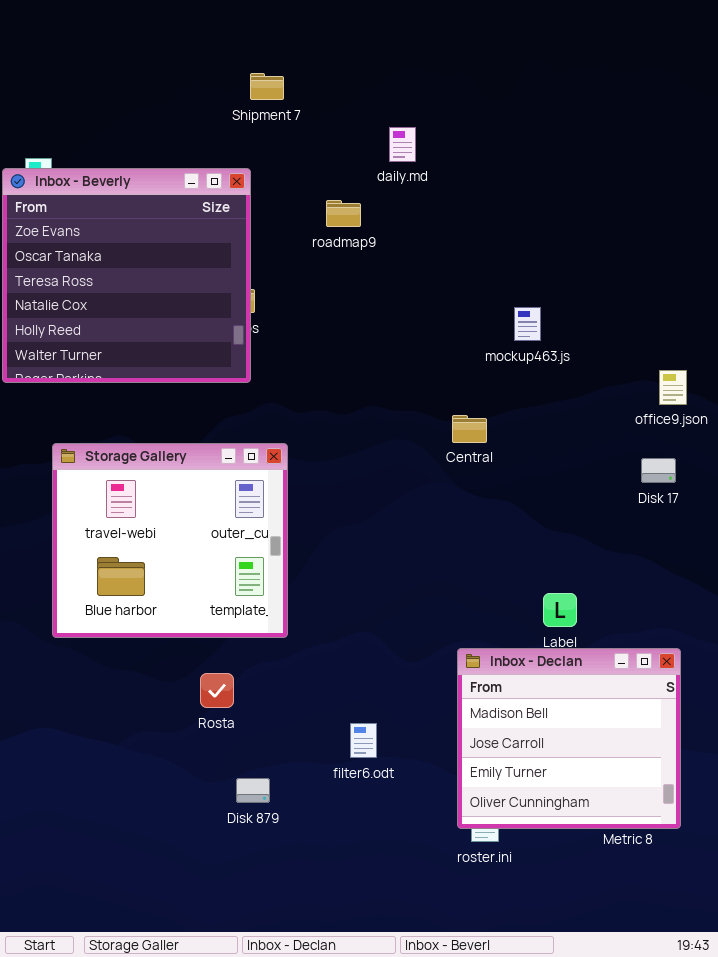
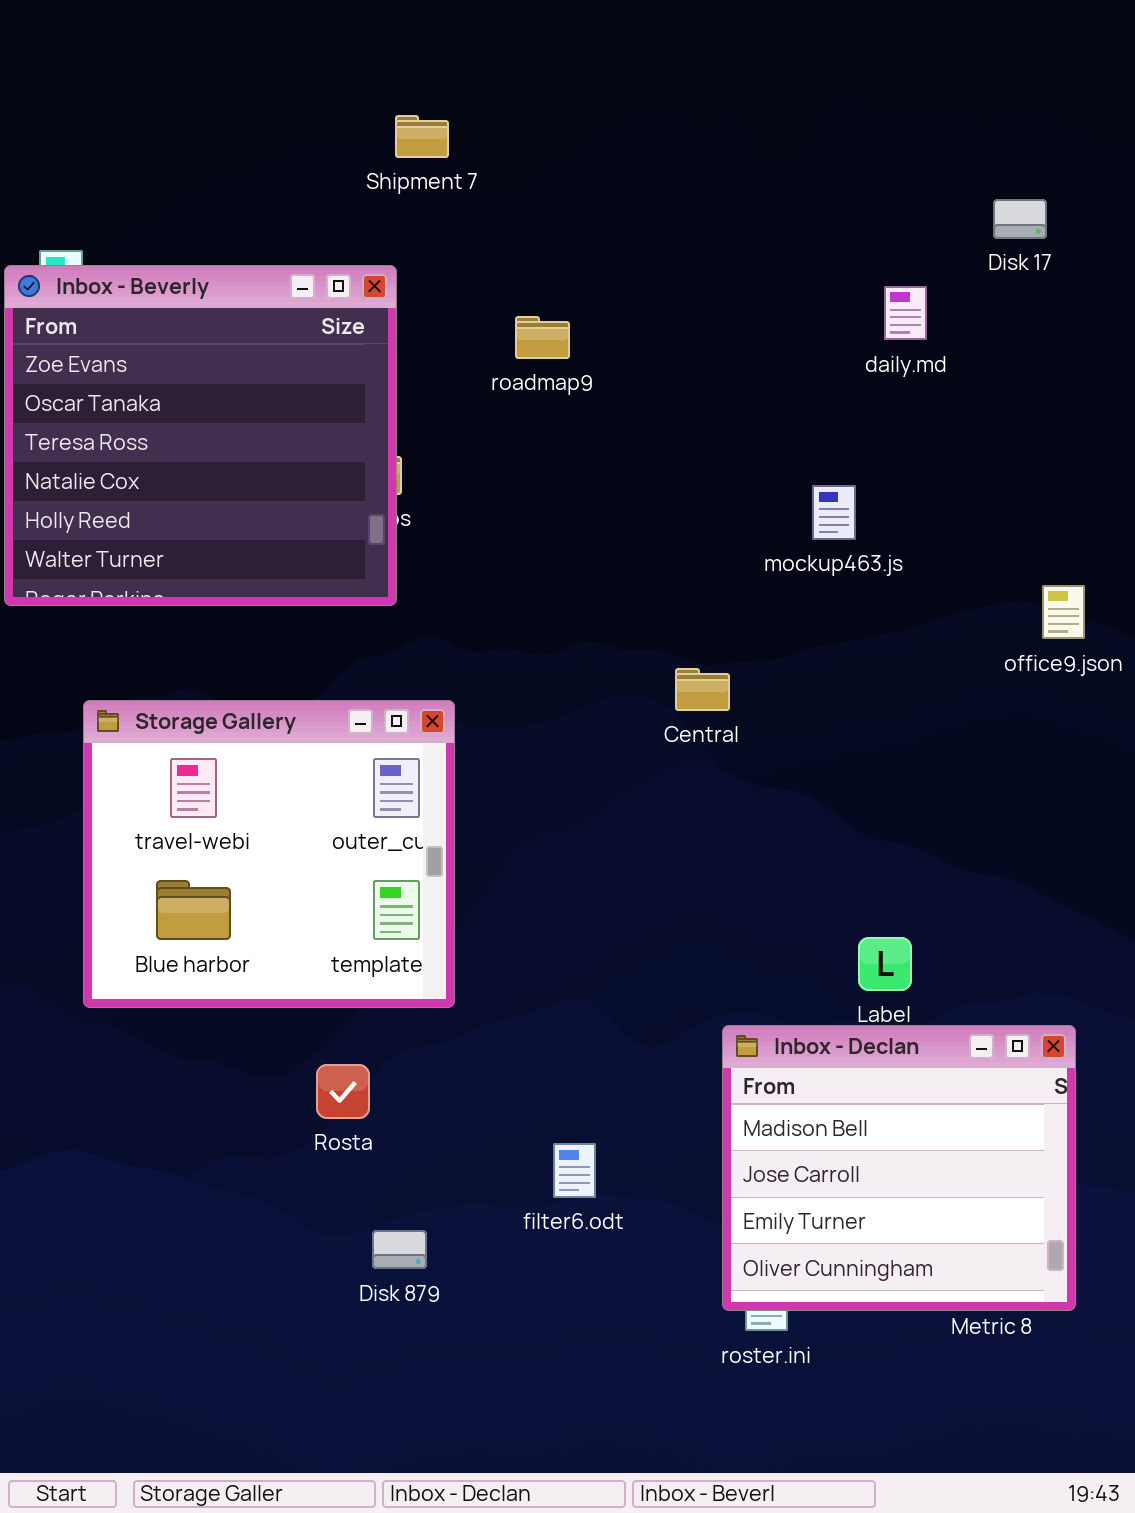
daily.md: [389,127,416,162] -> [884,286,927,340], moved
Central: [452,415,487,443] -> [675,668,730,711], moved
Disk 17: [641,458,676,483] -> [993,199,1047,239], moved

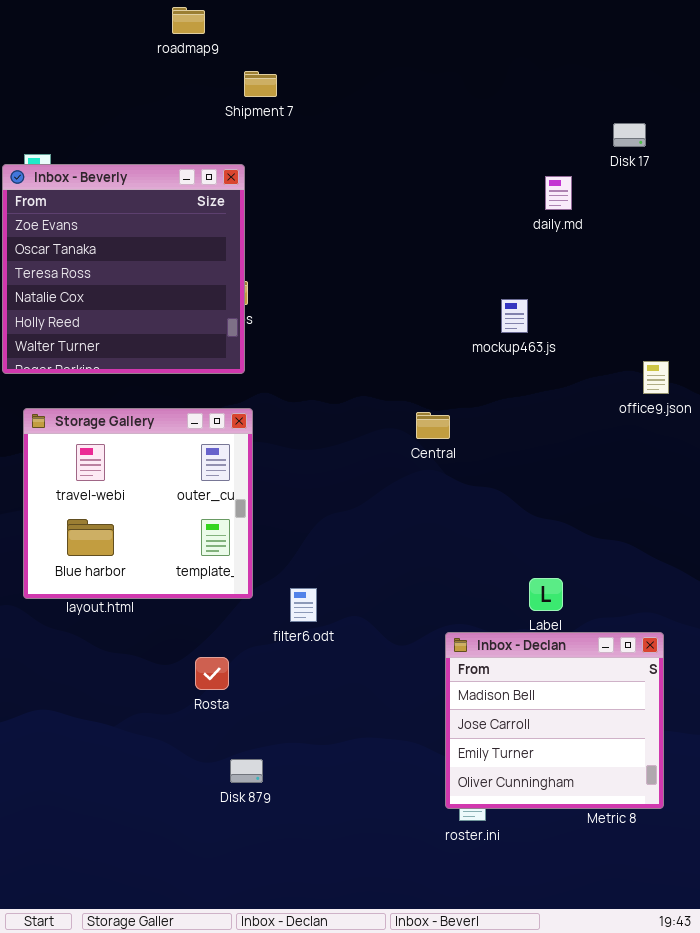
roadmap9: [515,316,570,359] -> [172,7,205,34], moved
Storage Gallery: [83,700,455,1008] -> [23,408,253,599], moved
filter6.odt: [553,1143,596,1198] -> [290,588,317,622], moved

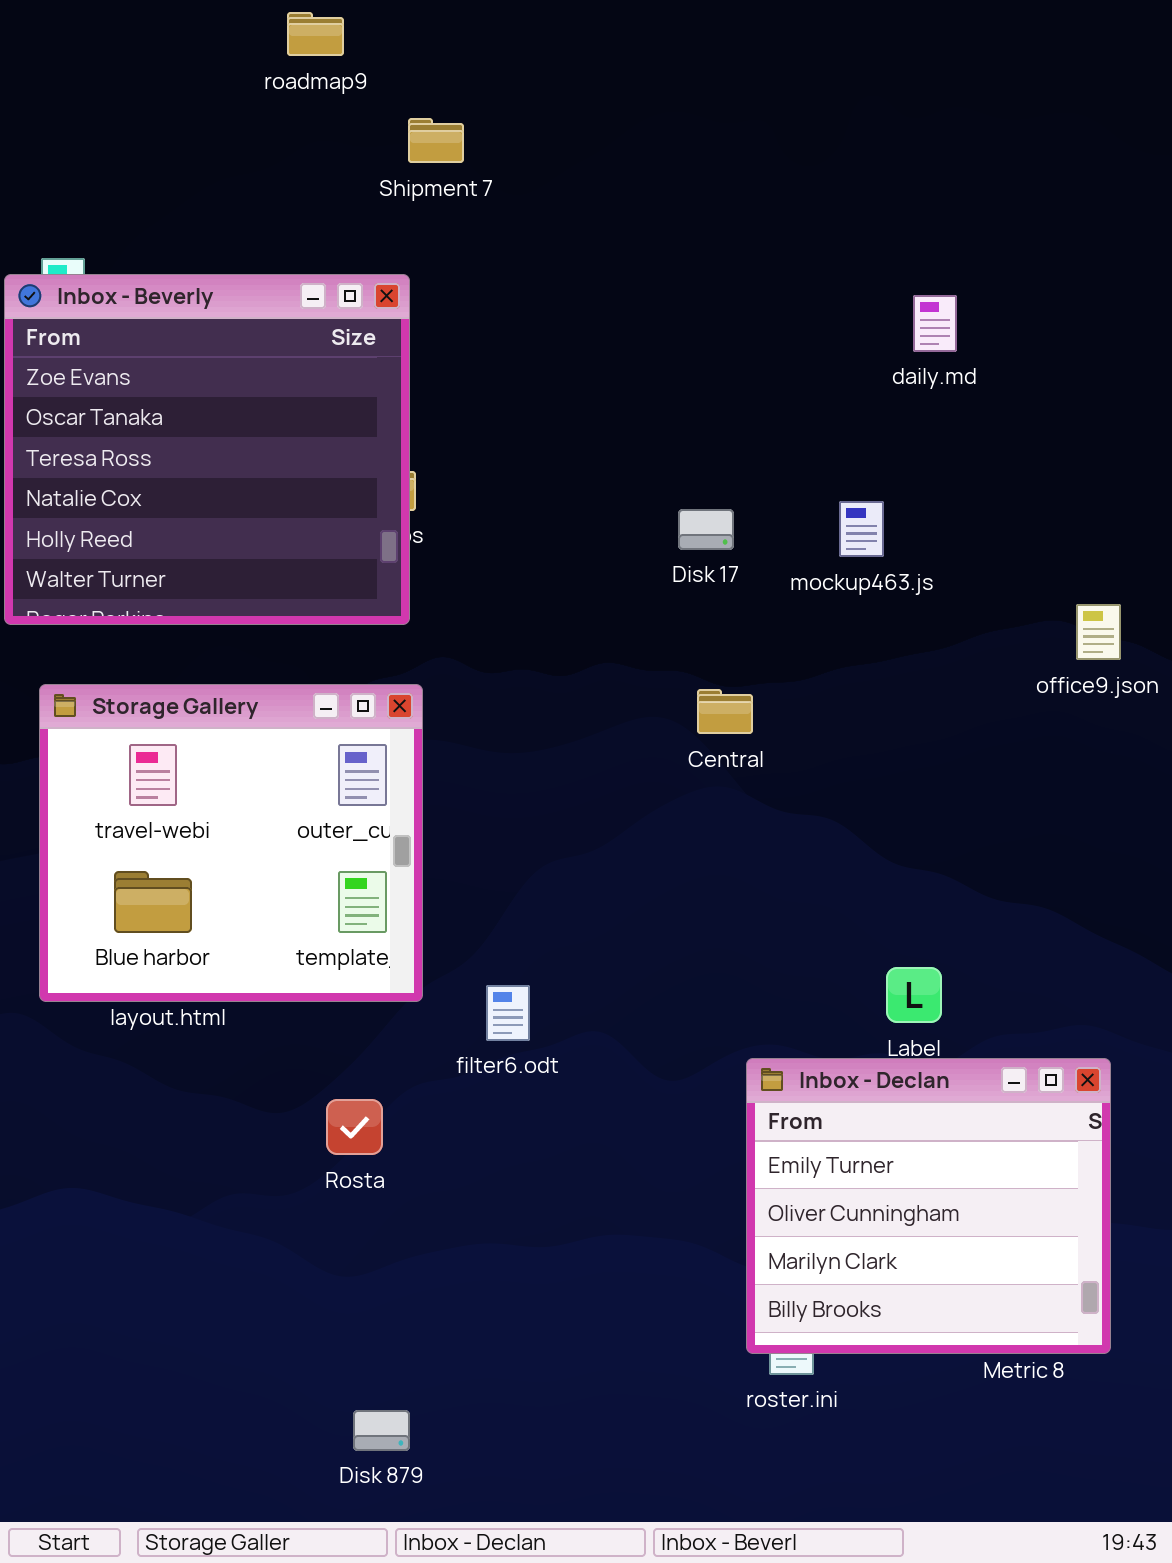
Disk 17: [613,123,646,147] -> [678,509,734,550], moved
Inbox - Declan: [445,632,664,809] -> [746,1058,1111,1354], scrolled down 2 rows
Disk 879: [230,759,263,783] -> [353,1410,410,1451], moved

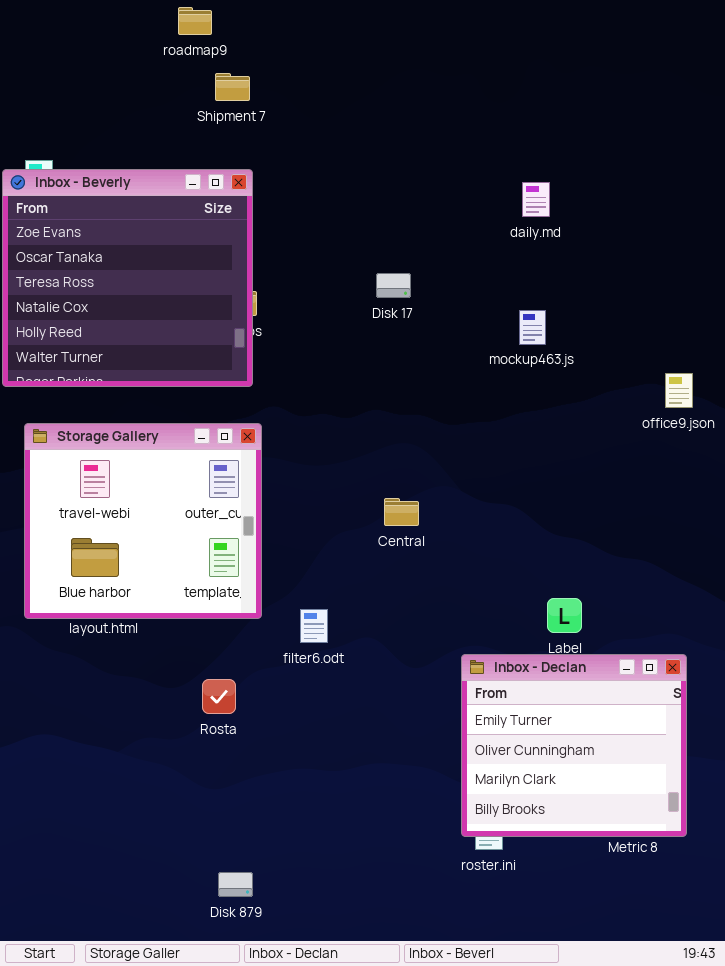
Shipment 7: [408,118,464,163] -> [215,73,250,101], moved
daily.md: [913,295,957,352] -> [522,182,550,217], moved
Disk 17: [678,509,734,550] -> [376,273,411,298], moved
Central: [697,689,753,734] -> [384,498,419,526], moved

